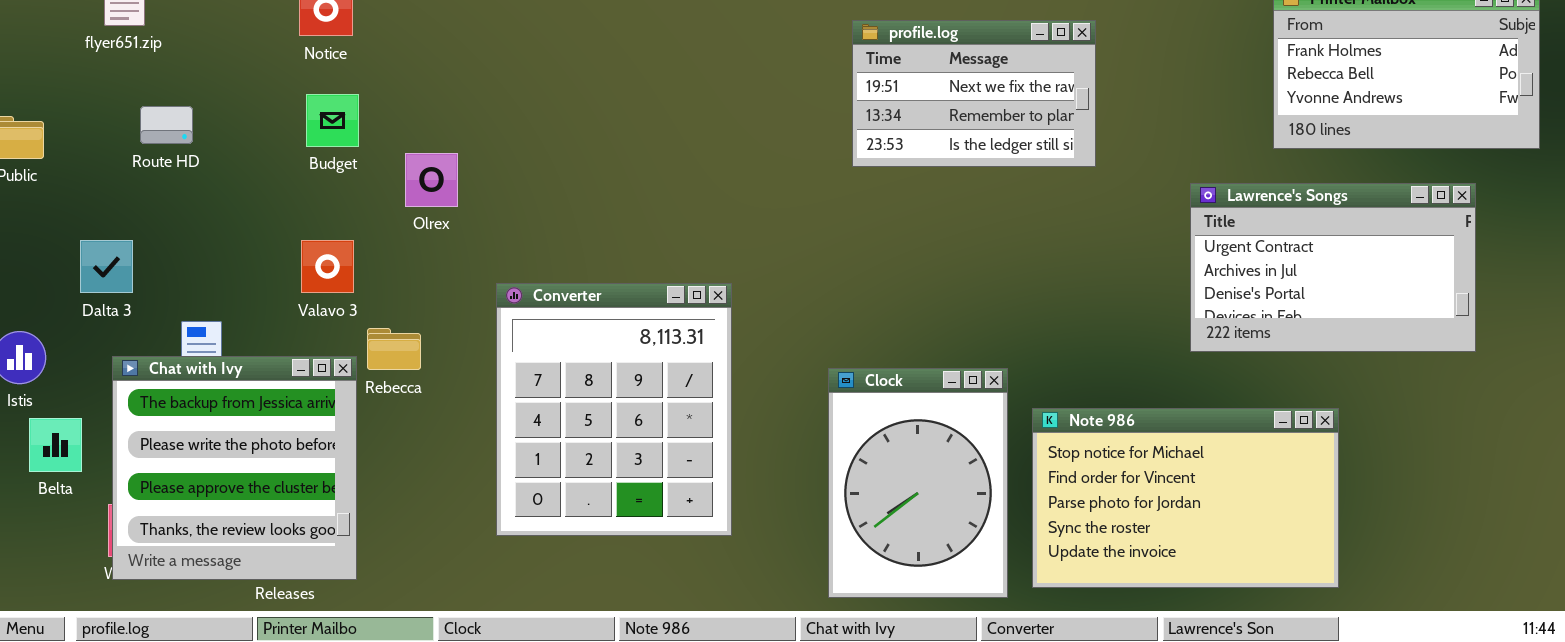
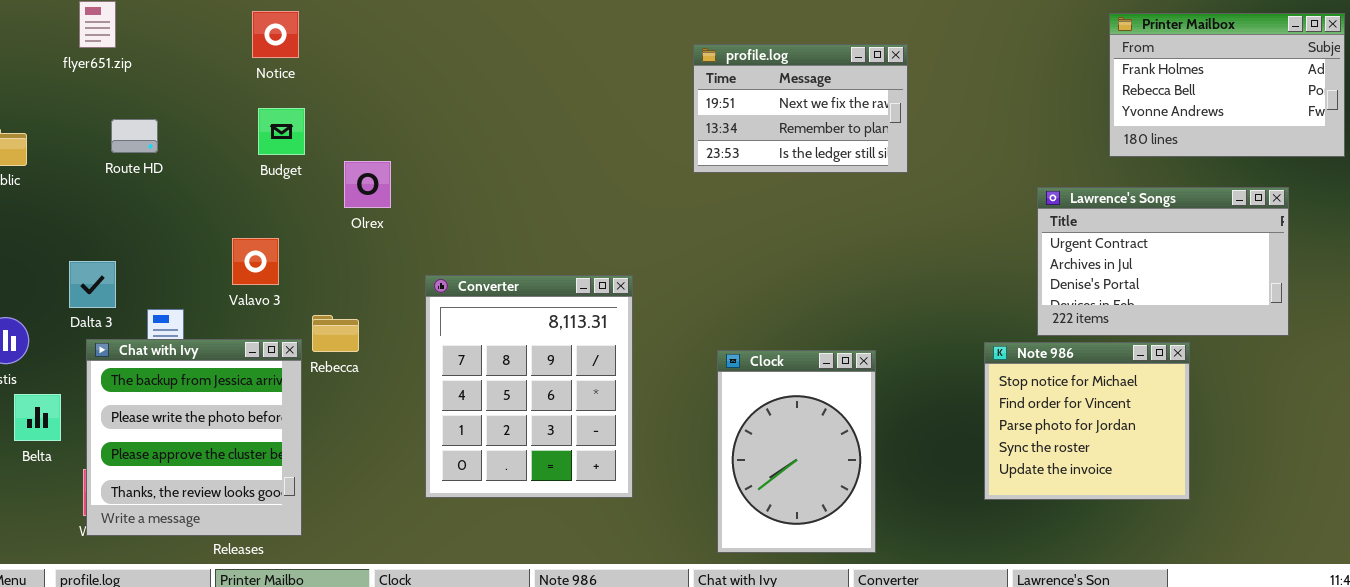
profile.log: [852,20,1096,167] -> [693,44,908,173], moved
Dalta 3: [80,240,133,293] -> [69,261,116,308], moved
Valavo 3: [301,240,354,293] -> [232,238,279,285], moved
Note 986: [1032,408,1339,588] -> [984,342,1190,500], moved, resized

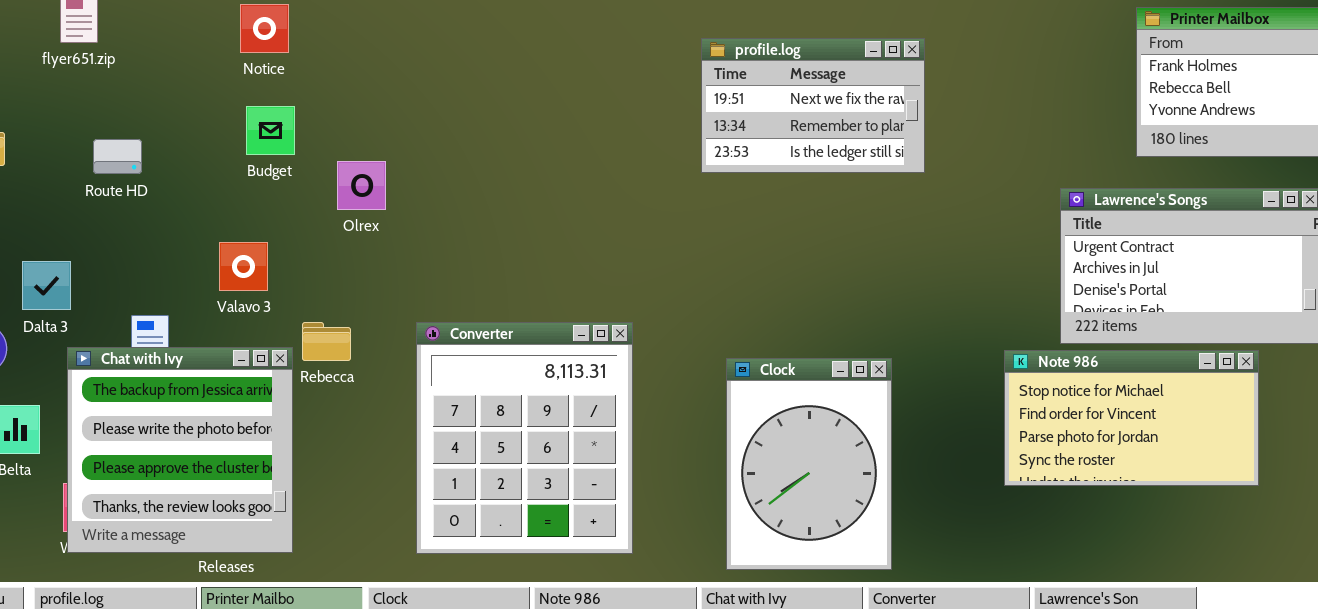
Route HD: [111,119,158,153] -> [93,139,142,174], moved
Dalta 3: [69,261,116,308] -> [22,261,71,310], moved
Converter: [425,275,633,498] -> [416,322,633,554], moved
Note 986: [984,342,1190,500] -> [1004,350,1259,486], resized

